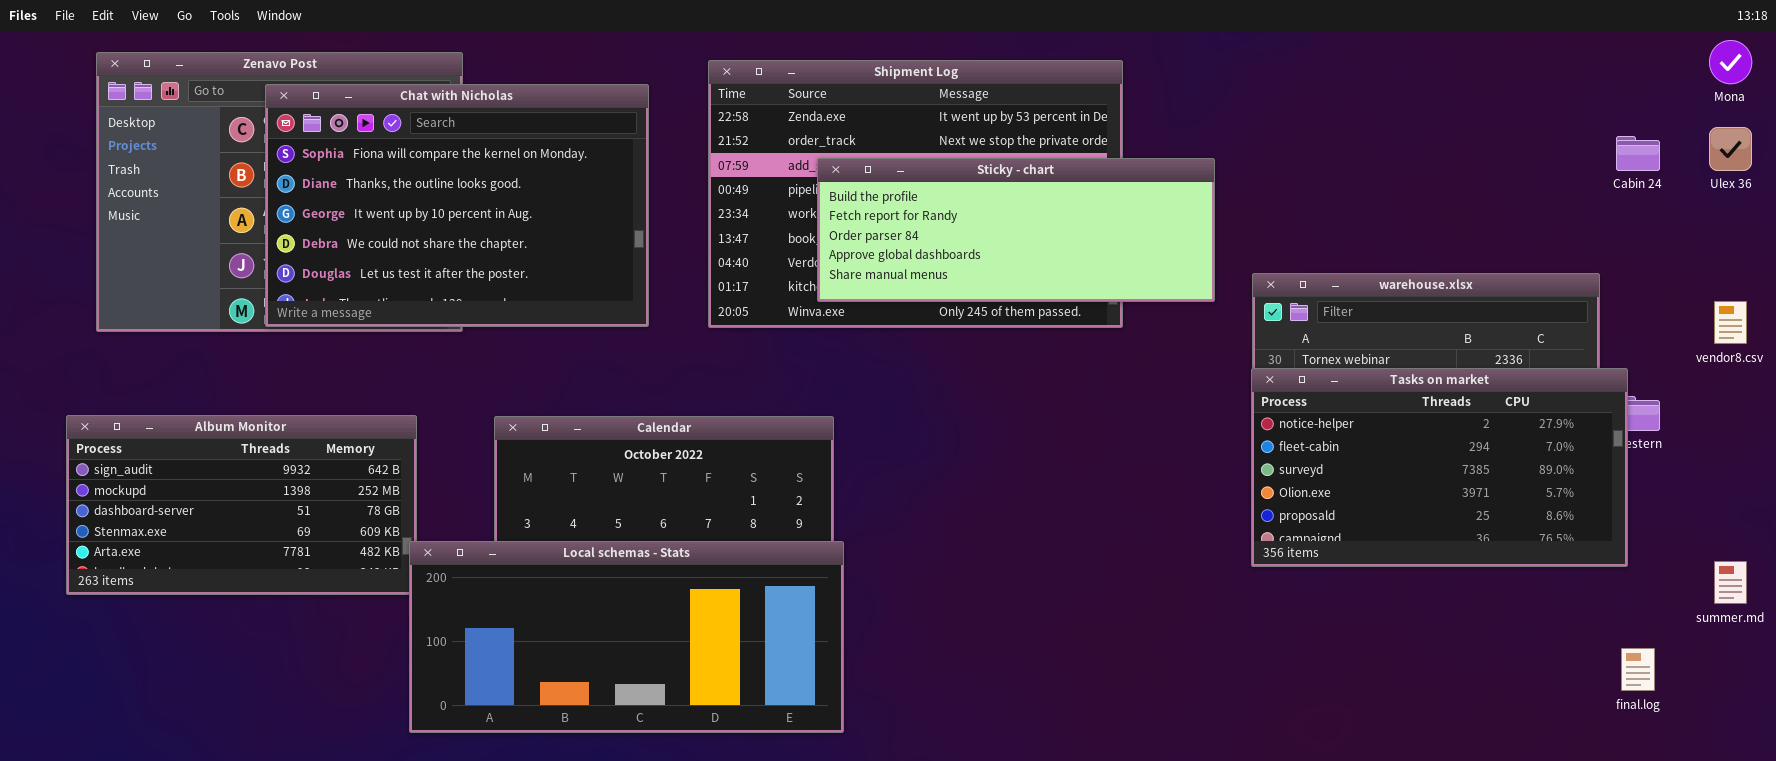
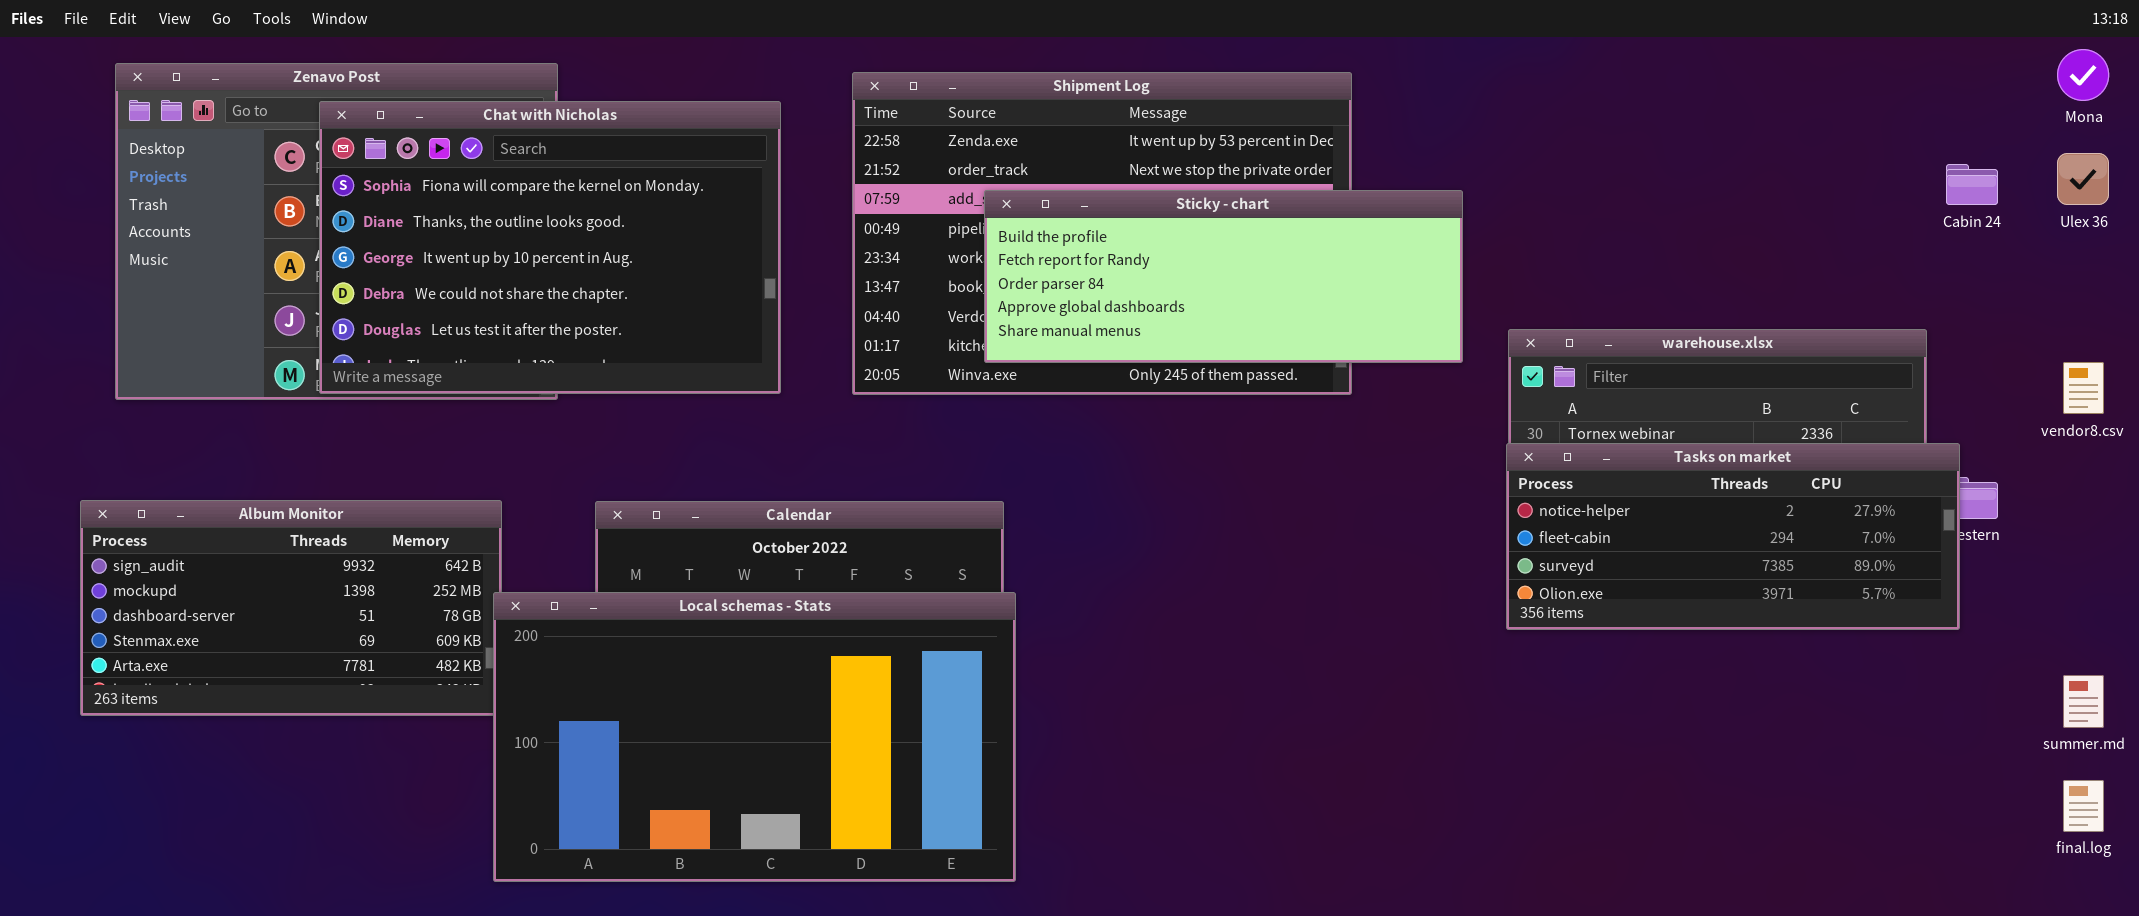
Tasks on market: [1251,368,1628,567] -> [1506,443,1960,630], resized
Local schemas - Stats: [409,541,844,733] -> [493,592,1016,882], resized
final.log: [1621,648,1655,691] -> [2063,780,2104,832], moved

